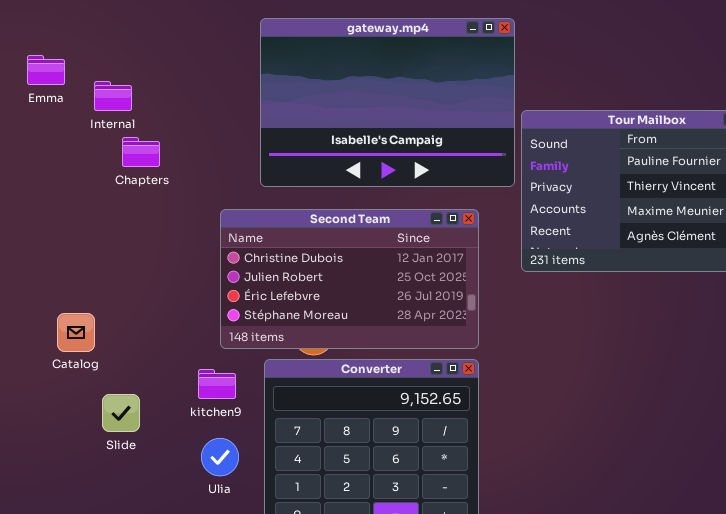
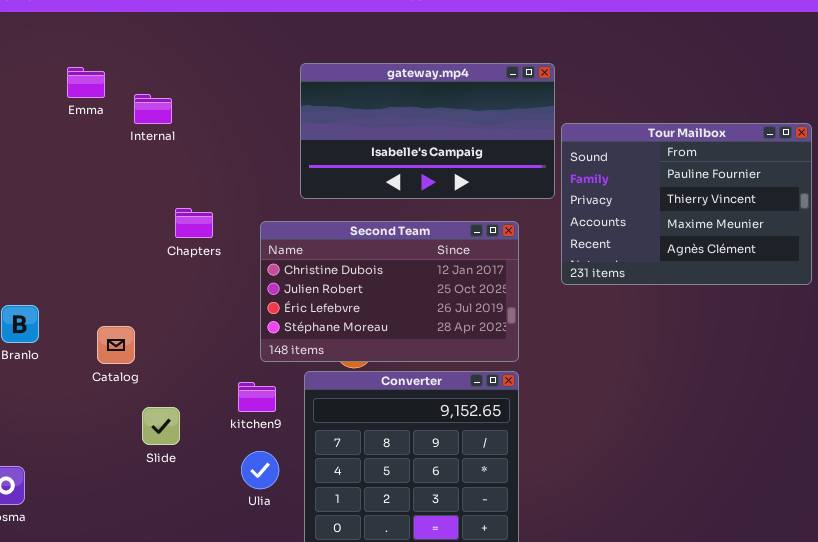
gateway.mp4: [260,18,515,187] -> [300,63,555,199], resized
Chapters: [122,137,160,167] -> [175,208,213,238], moved

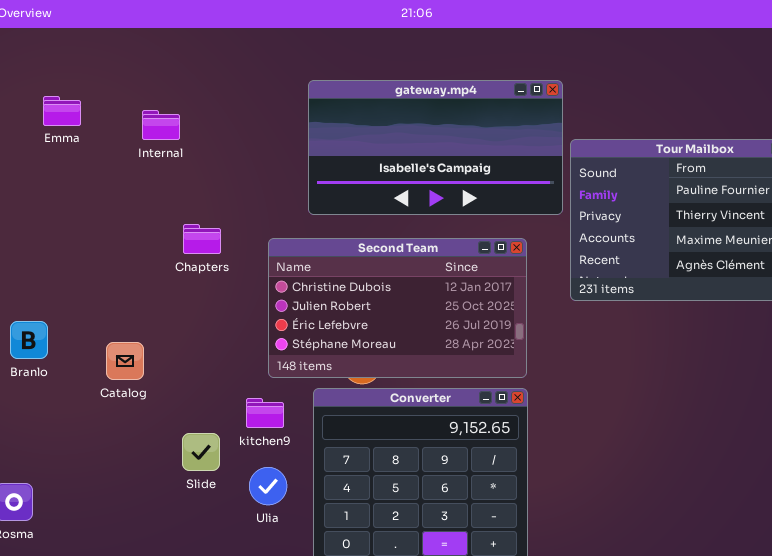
Emma: [67,67,105,98] -> [43,96,81,126], moved
Slide: [142,407,180,445] -> [182,433,220,471], moved

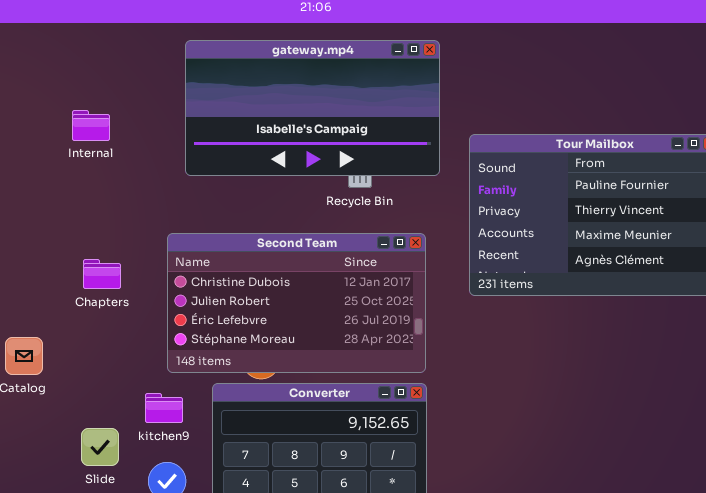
gateway.mp4: [308,80,563,215] -> [185,40,440,176], moved
Internal: [142,110,180,140] -> [72,110,110,141], moved
Chapters: [183,224,221,254] -> [83,259,121,289], moved

